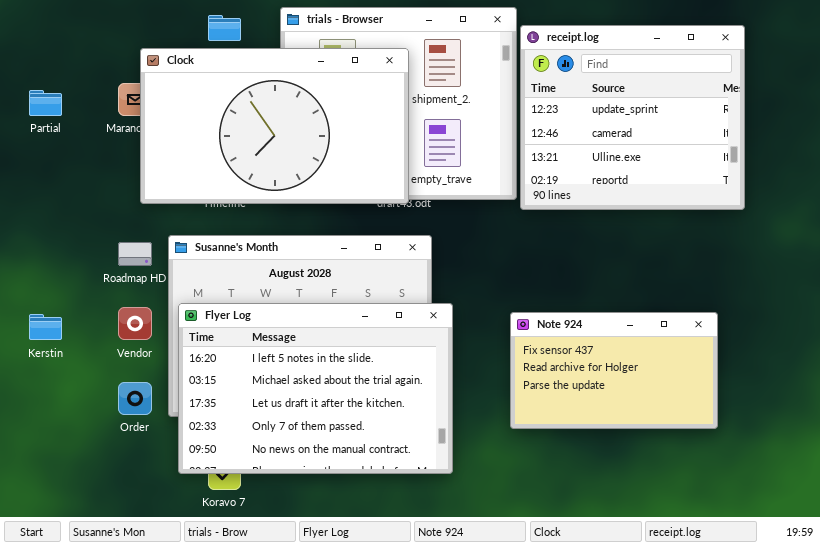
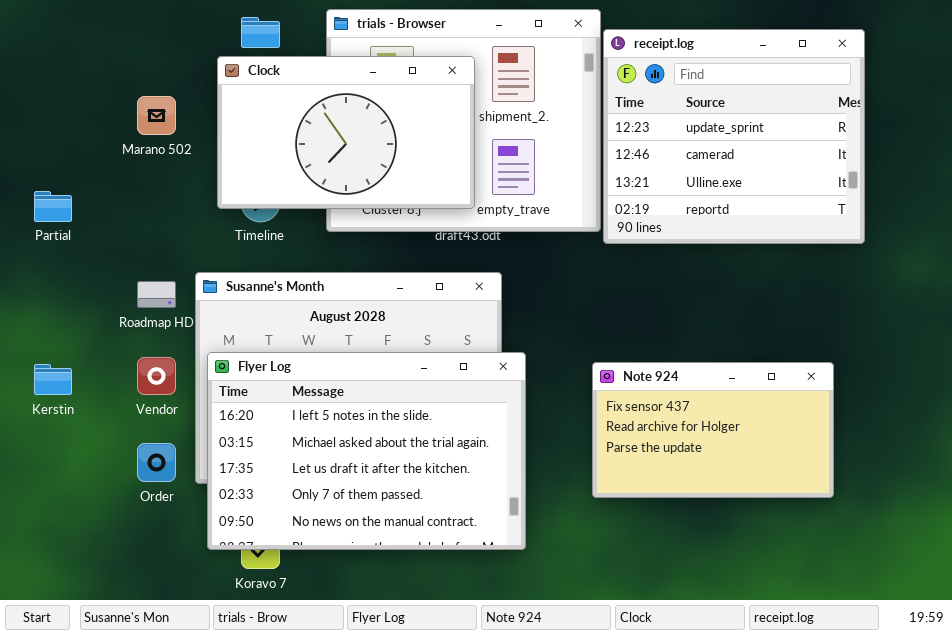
Clock: [140,48,409,204] -> [217,56,475,209], resized
Partial: [29,90,62,116] -> [34,191,72,222], moved

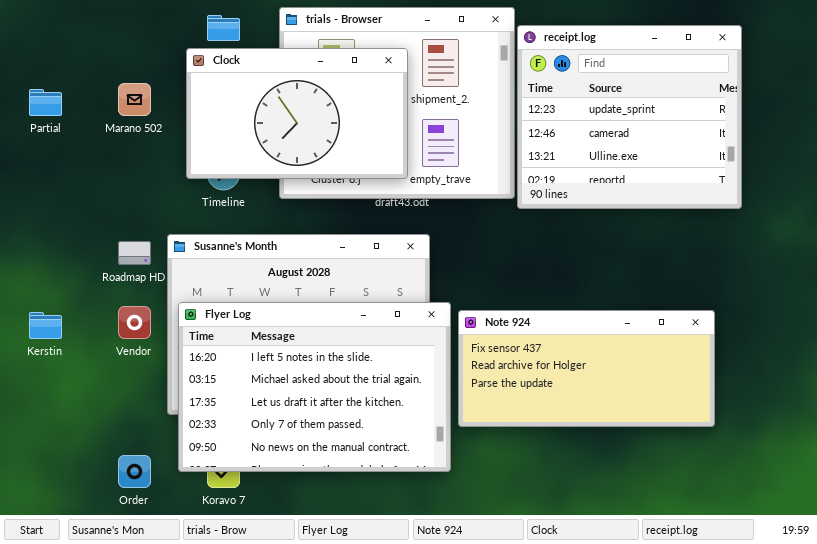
Partial: [34,191,72,222] -> [29,89,62,116], moved
Note 924: [592,362,834,498] -> [458,310,715,427], resized
Order: [137,443,176,482] -> [118,455,151,488], moved

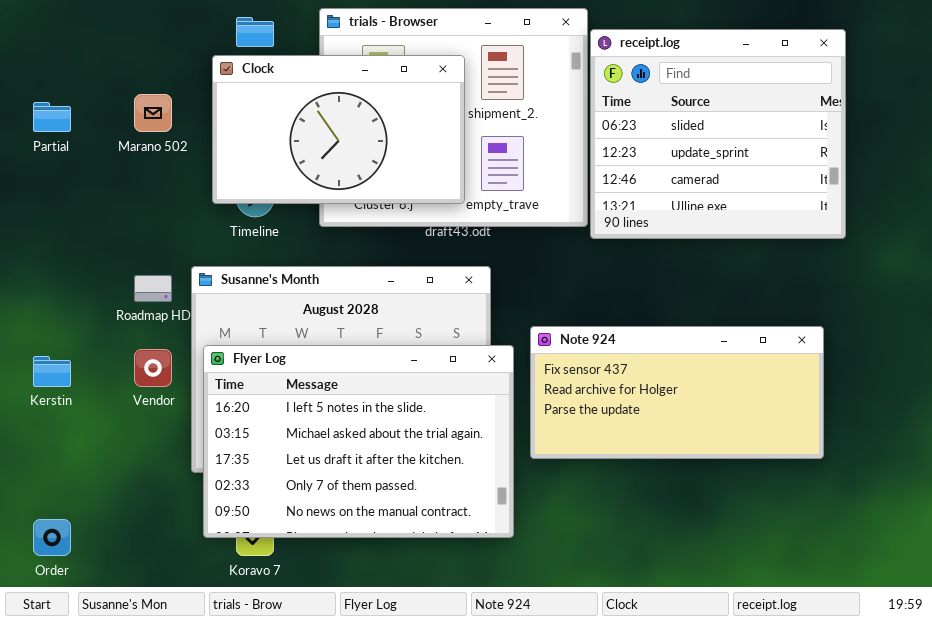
receipt.log: [517,25,742,209] -> [590,29,846,239], scrolled up 1 row
Note 924: [458,310,715,427] -> [530,326,824,459], moved
Order: [118,455,151,488] -> [33,519,71,556], moved

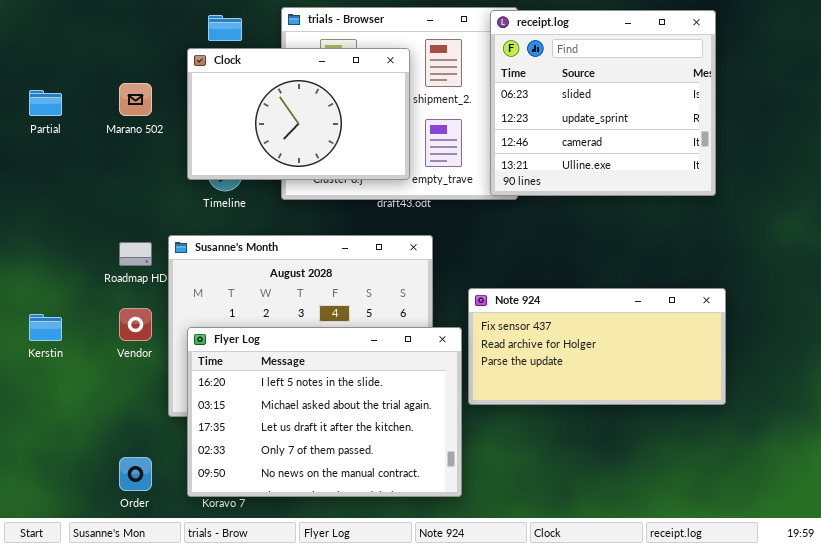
receipt.log: [590,29,846,239] -> [490,10,716,196], moved
Flyer Log: [203,345,514,538] -> [187,327,462,497], moved
Order: [33,519,71,556] -> [119,457,152,491], moved

